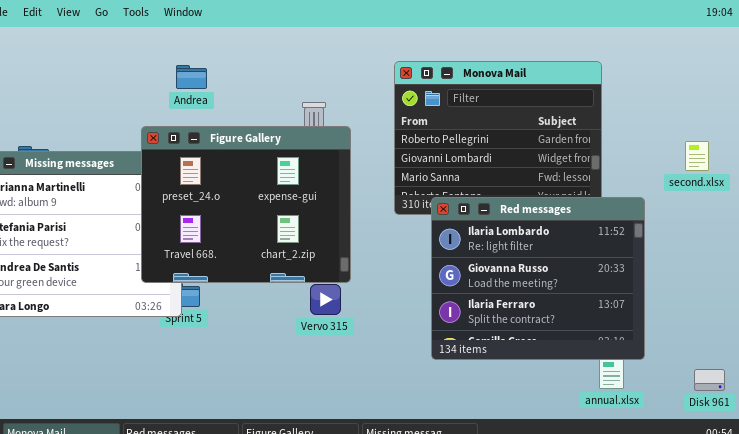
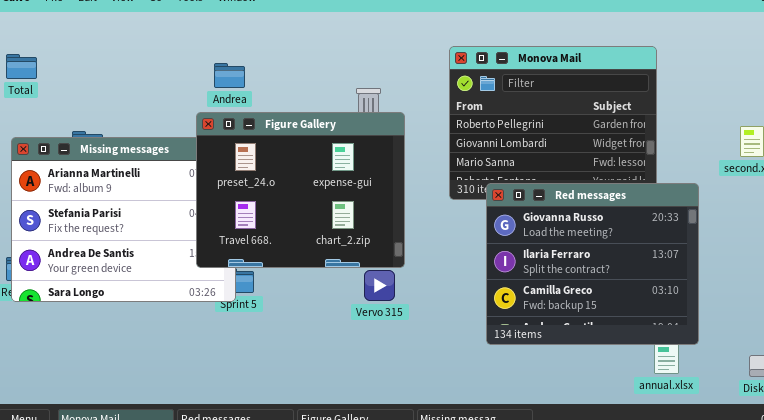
Andrea: [176,65,207,89] -> [214,63,245,88], moved
Red messages: [431,197,645,360] -> [486,183,699,345], scrolled down 1 row

